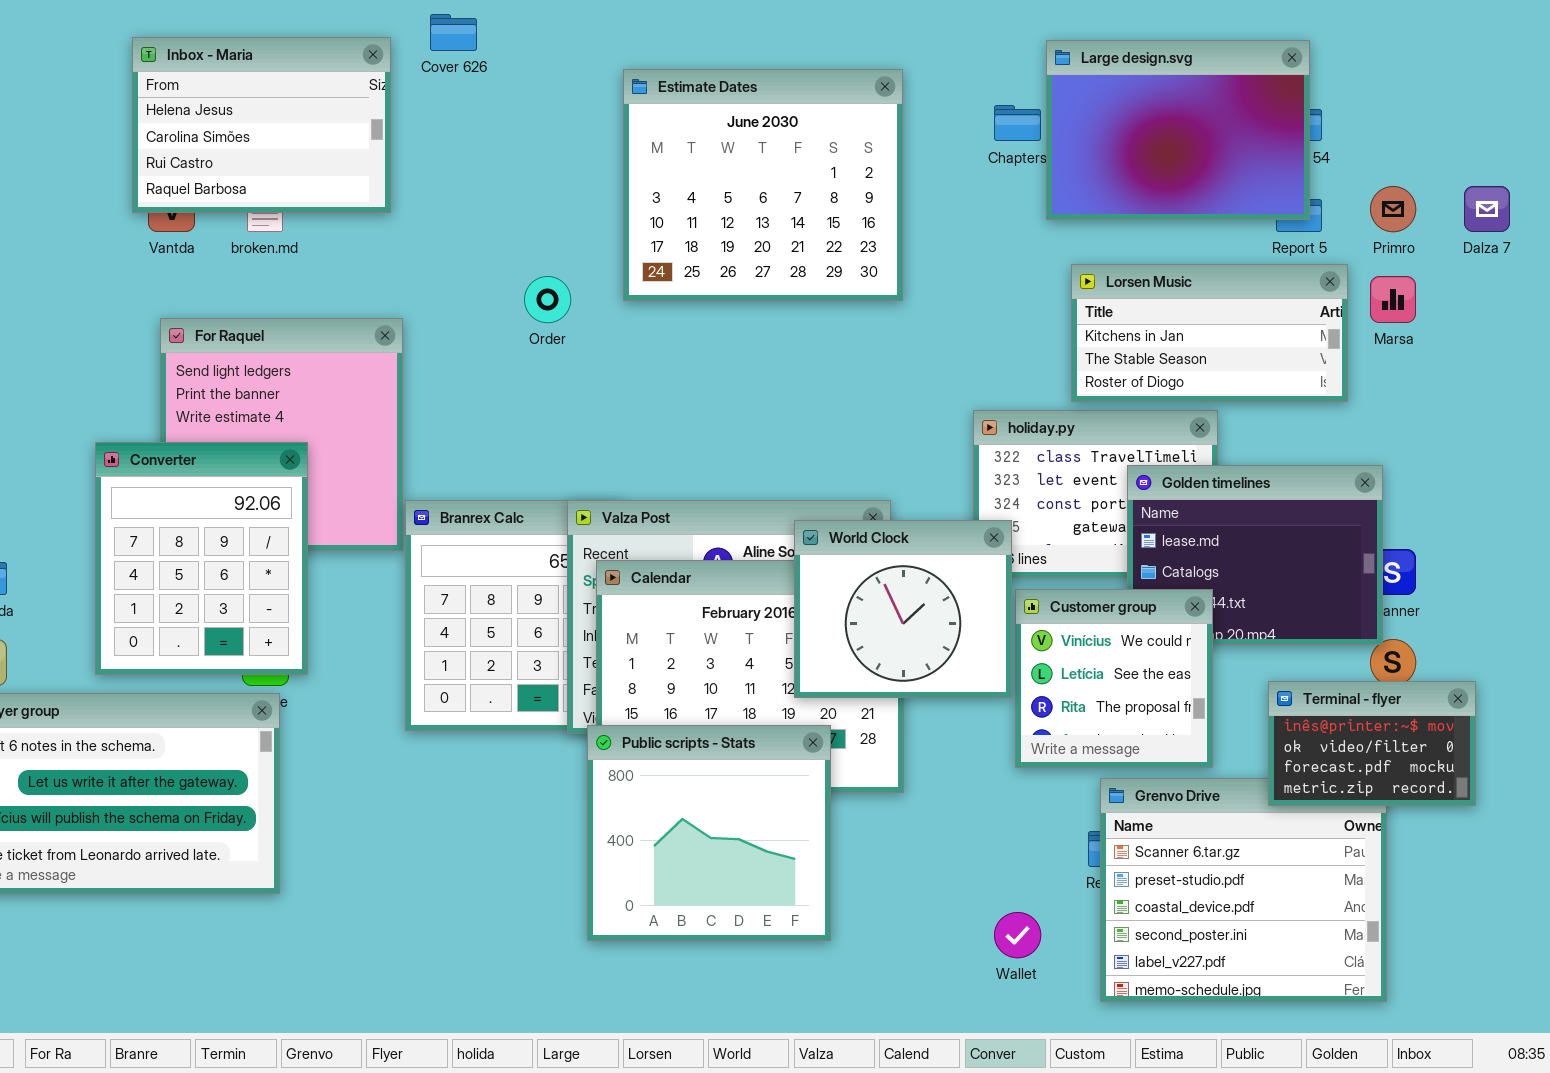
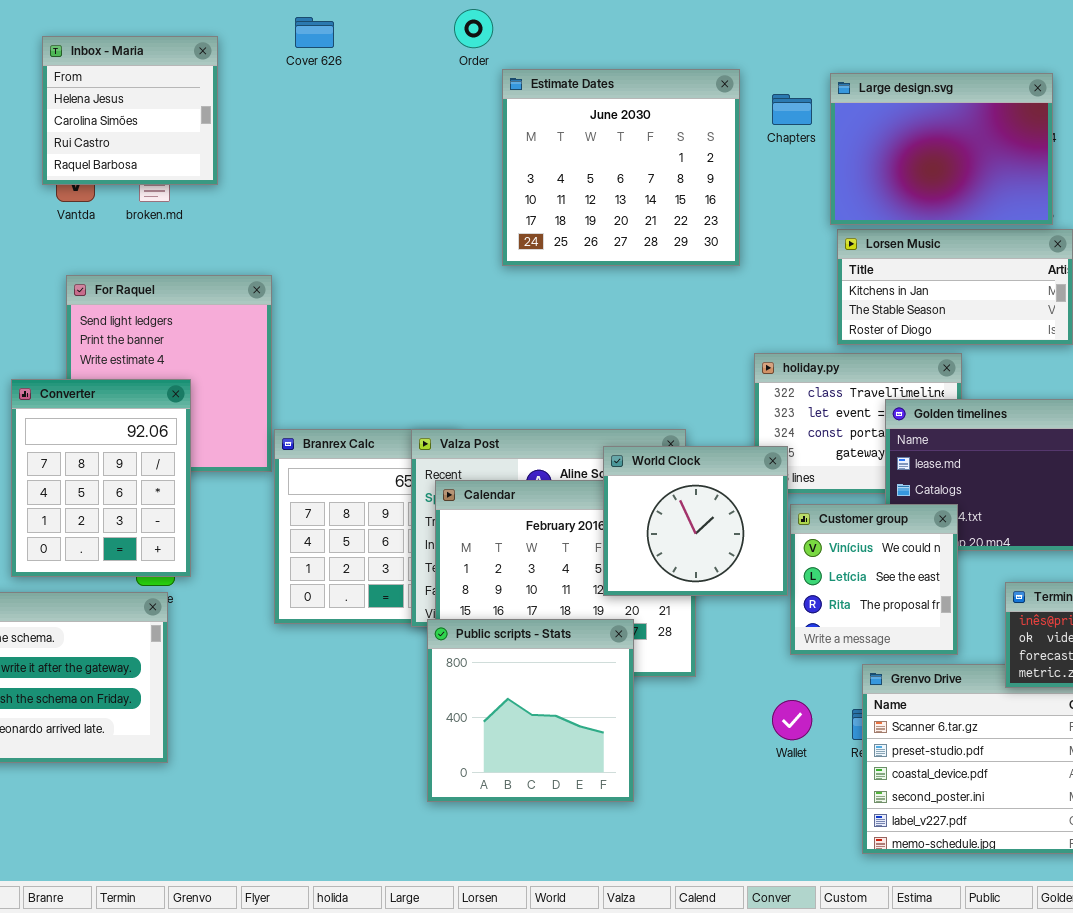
Inbox - Maria: [132,37,391,213] -> [42,36,218,185], resized
Large design.svg: [1046,40,1310,220] -> [830,73,1053,225], moved
Estimate Dates: [623,69,903,301] -> [502,69,740,266], moved
Order: [524,276,571,323] -> [454,9,493,48], moved
Wallet: [994,912,1041,958] -> [772,700,812,740], moved

